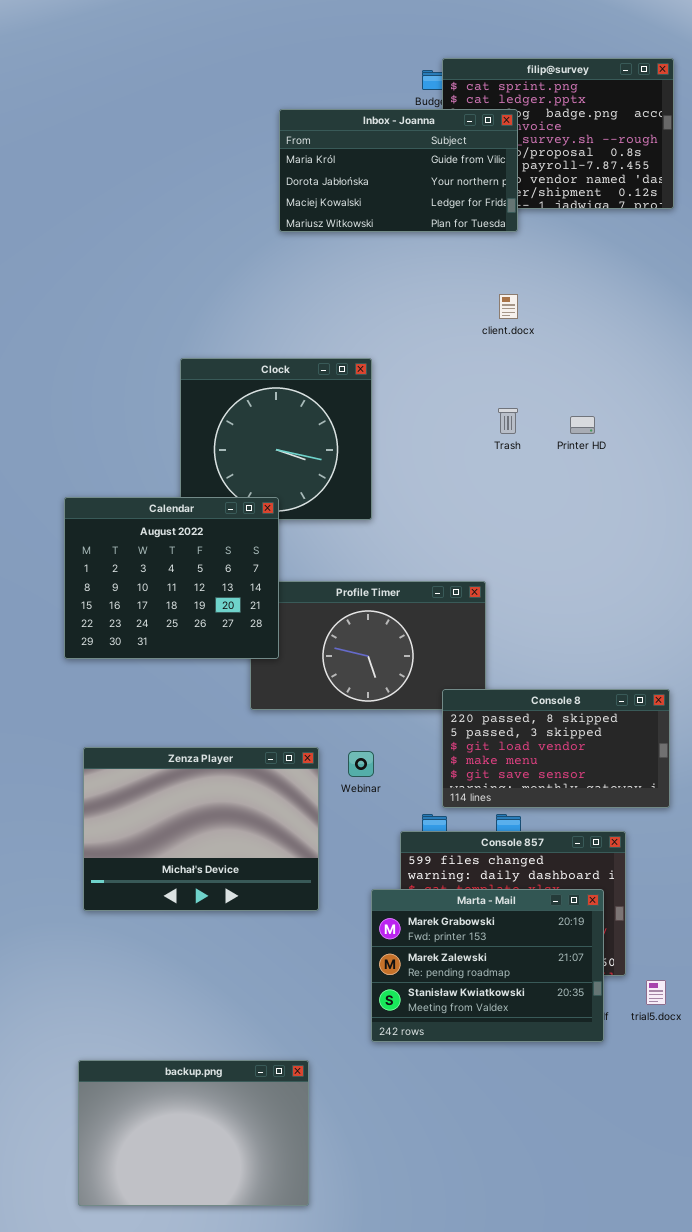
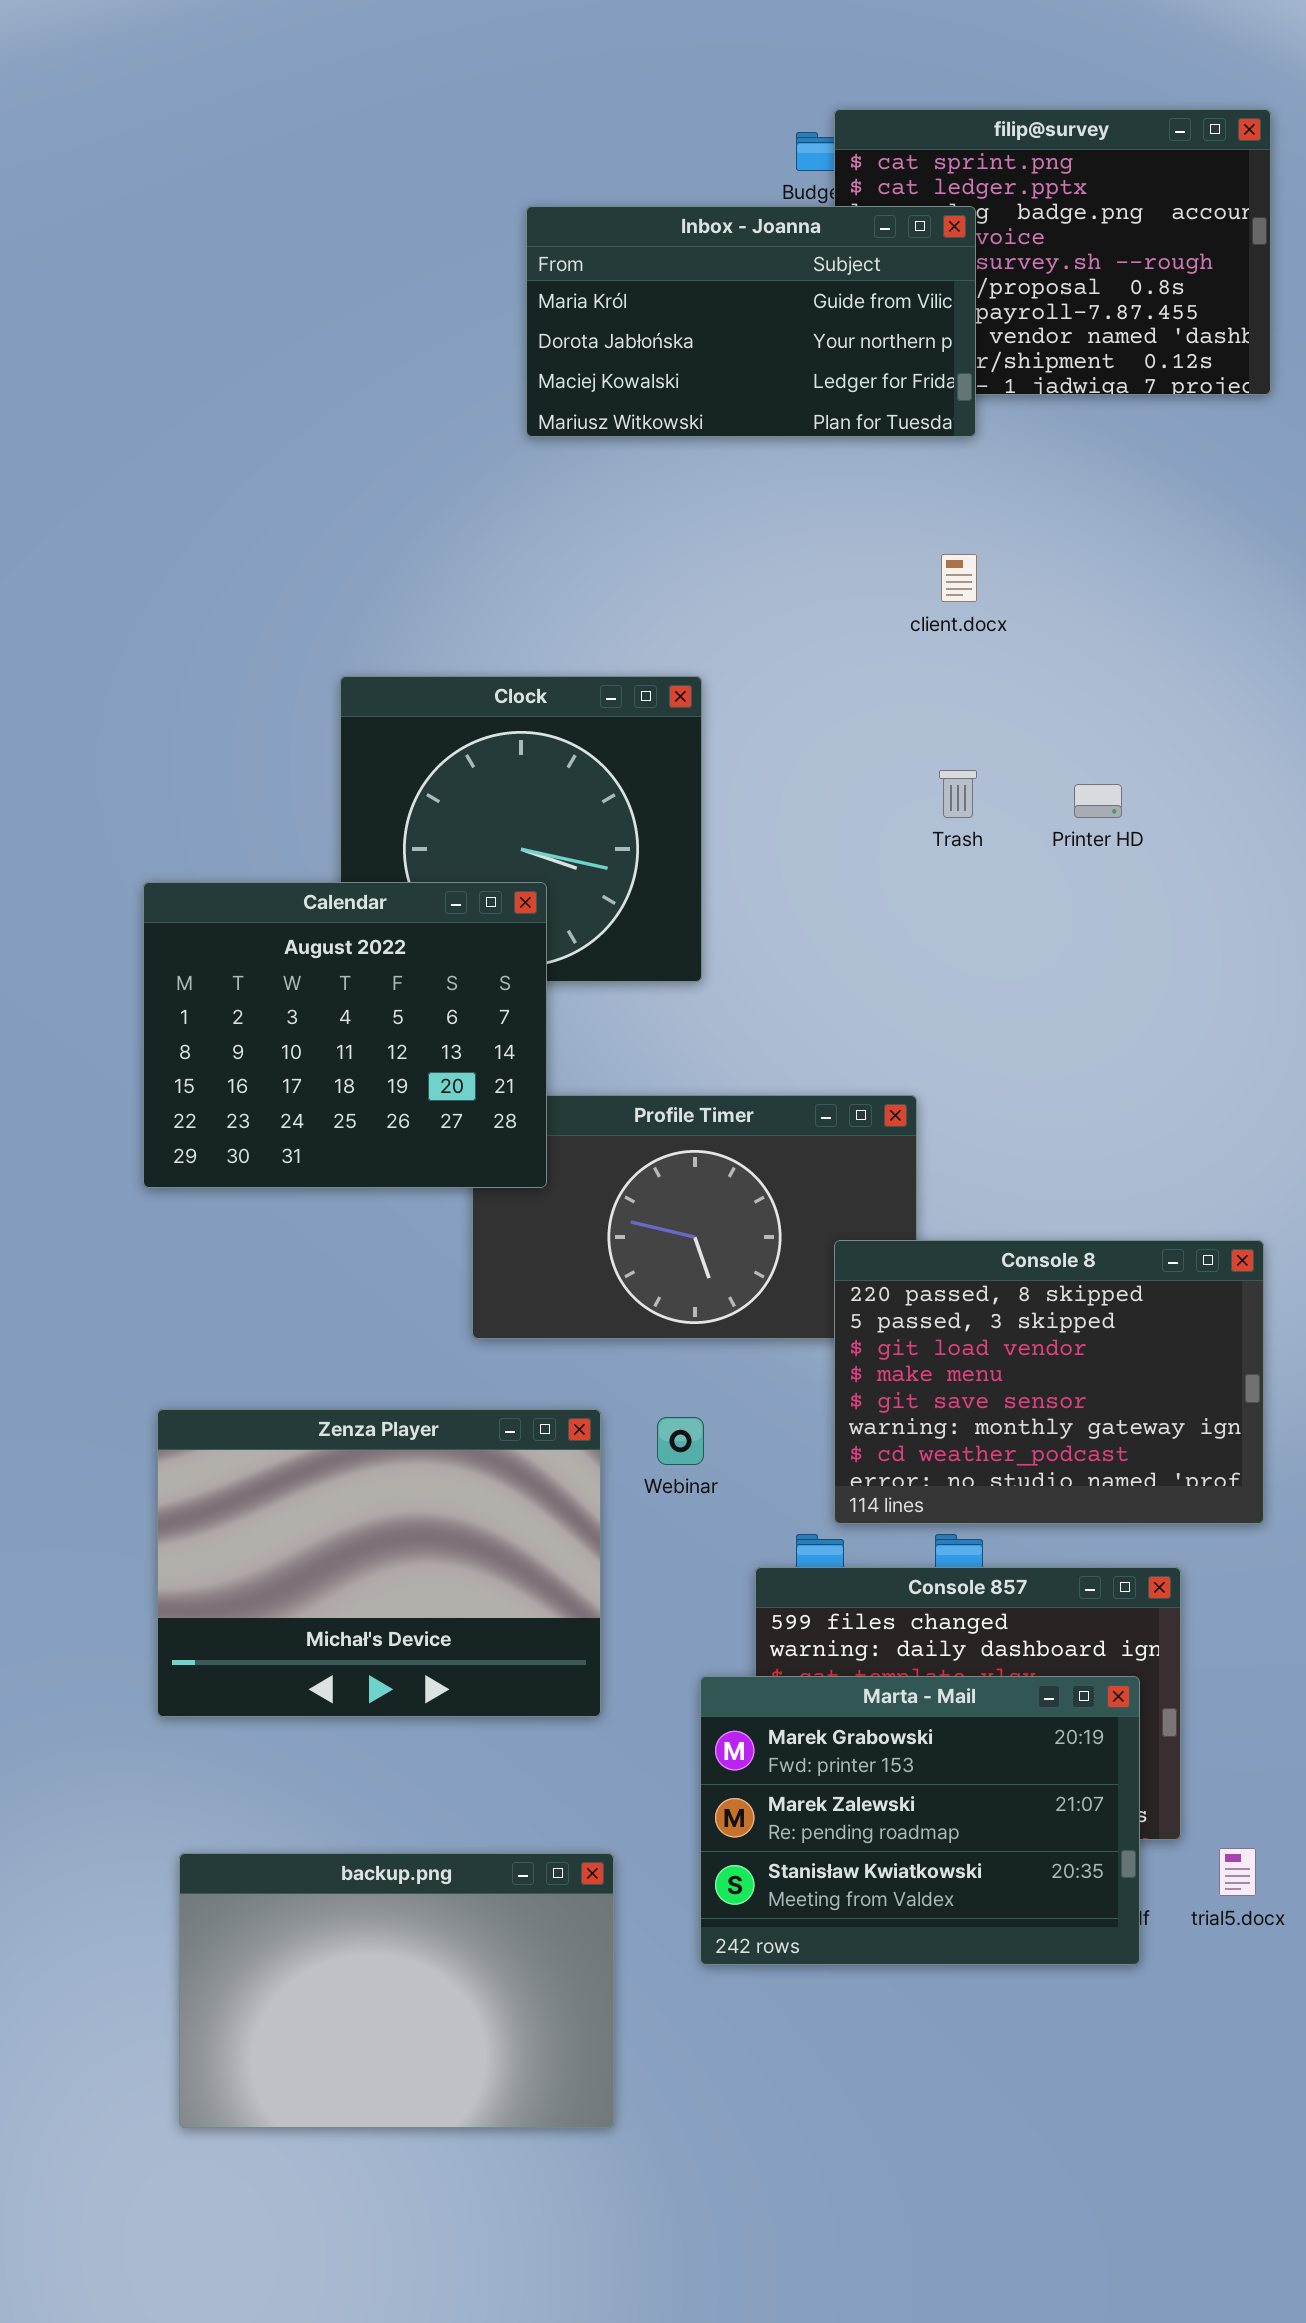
Calendar: [64,497,279,659] -> [143,882,547,1188], moved
Console 8: [442,689,670,808] -> [834,1240,1264,1524], resized
backup.png: [78,1060,309,1206] -> [179,1853,614,2128], moved

